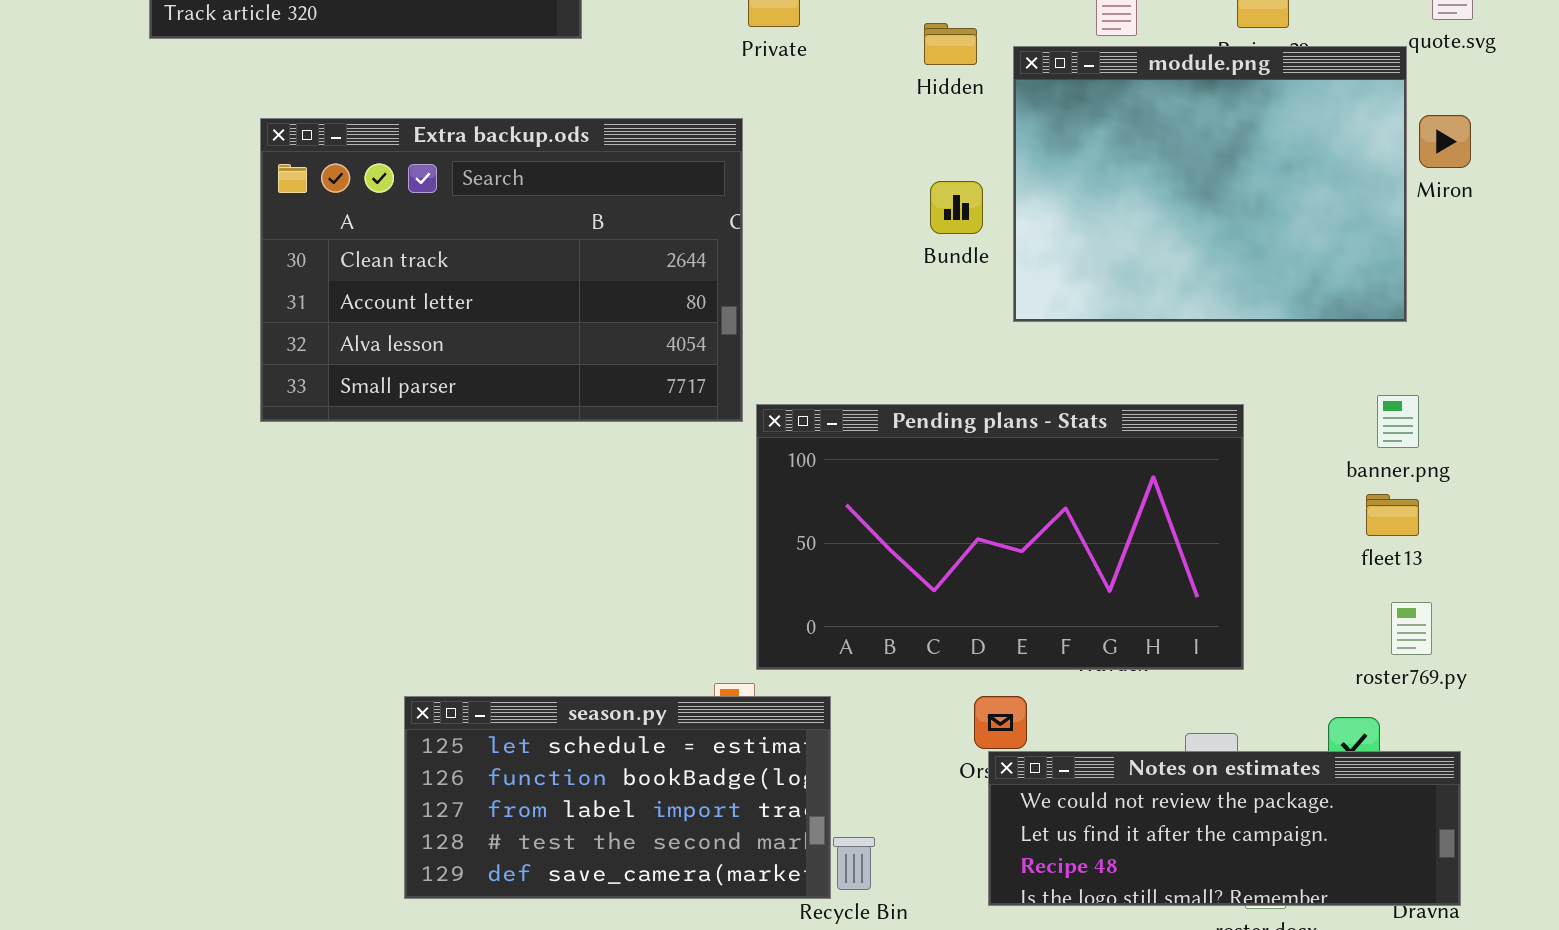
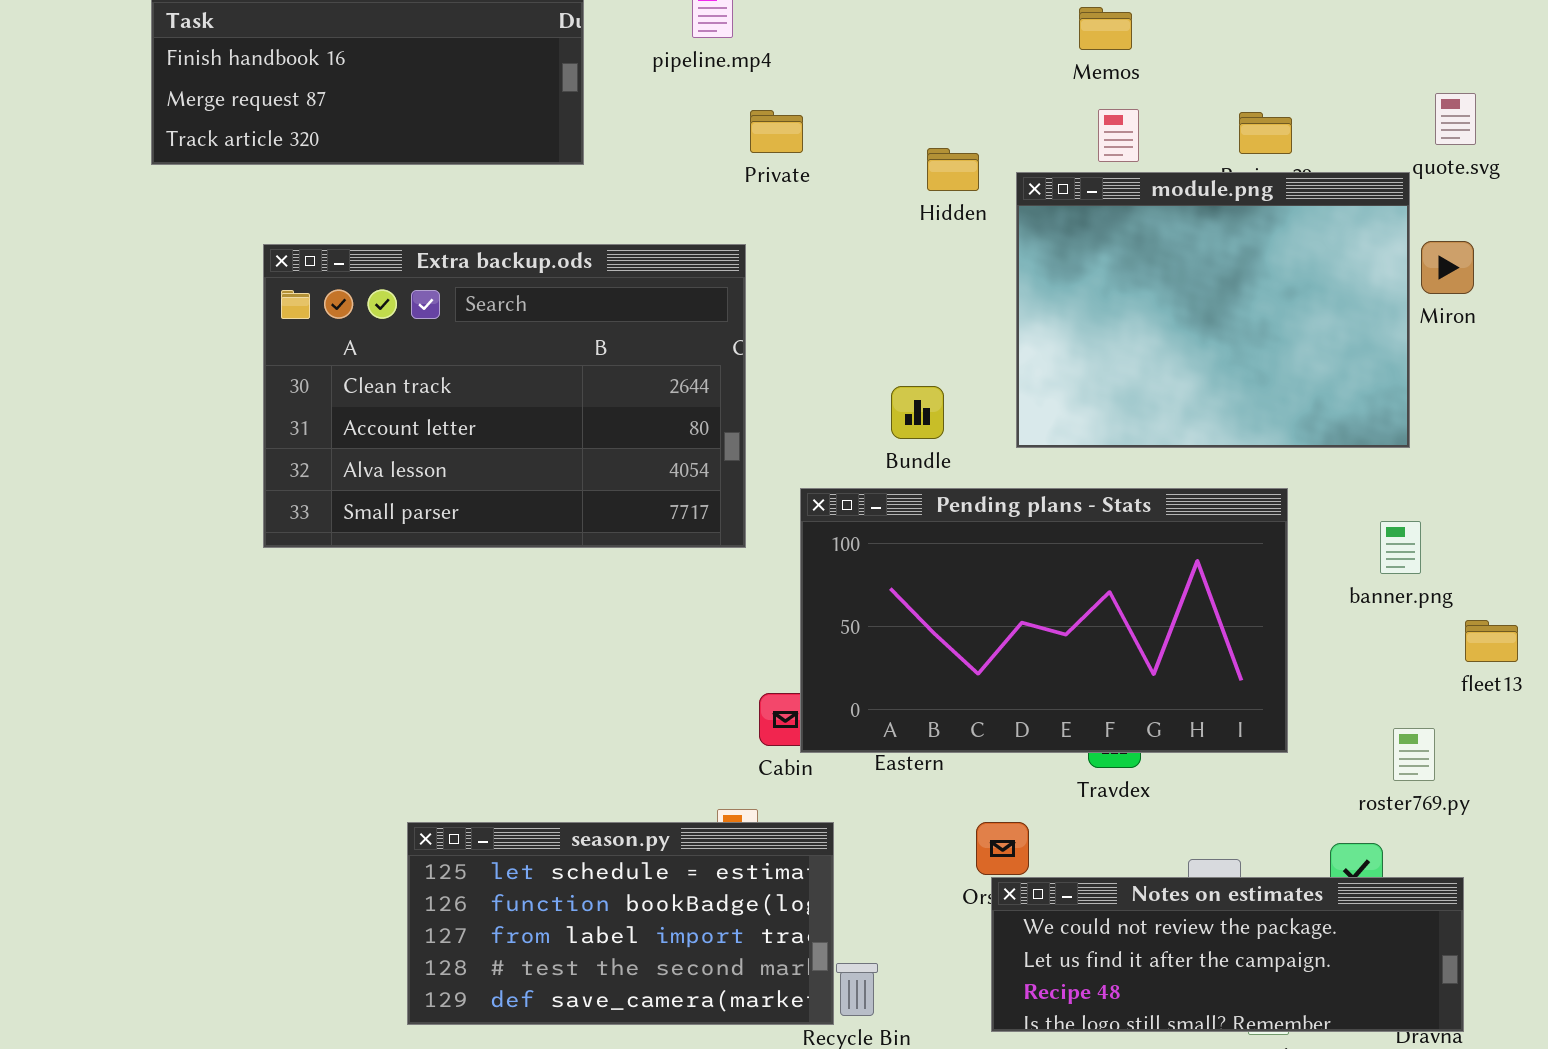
Bundle: [930,181,983,234] -> [891,386,944,439], moved
Pending plans - Stats: [756,404,1244,670] -> [800,488,1288,753], moved
fleet13: [1366,494,1419,536] -> [1465,620,1518,662], moved

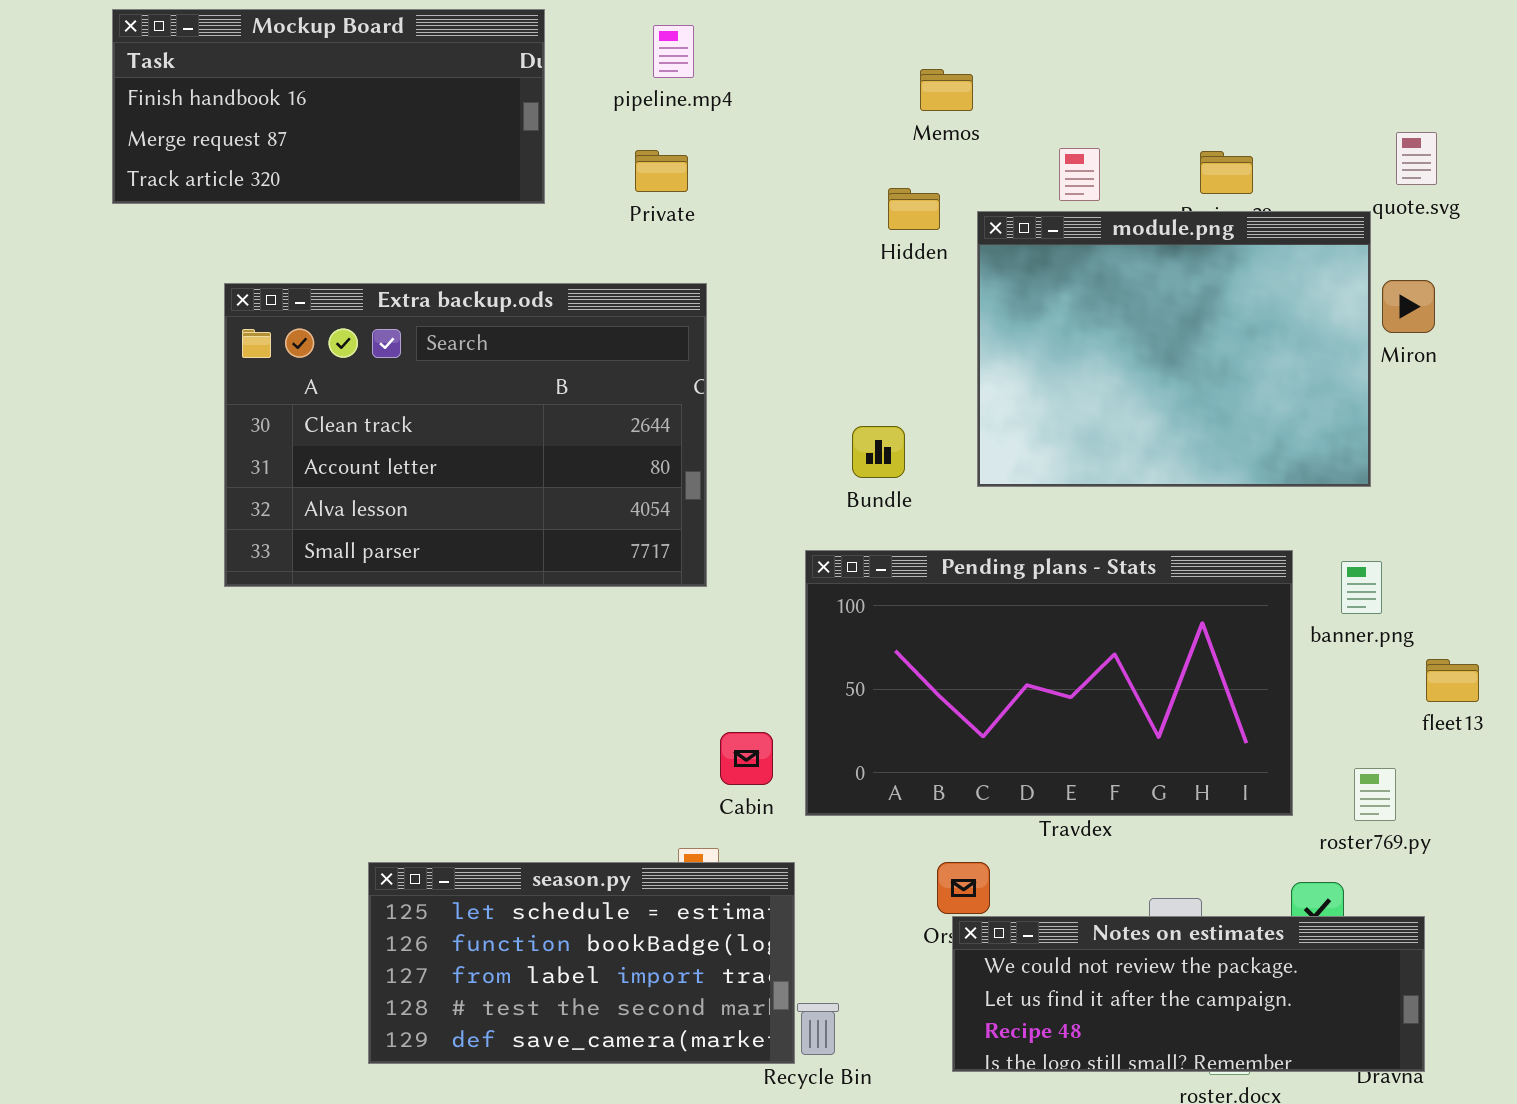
Memos: [1079,7,1132,50] -> [920,69,973,111], moved
Private: [750,110,803,153] -> [635,150,688,192], moved
Pending plans - Stats: [800,488,1288,753] -> [805,550,1293,816], moved

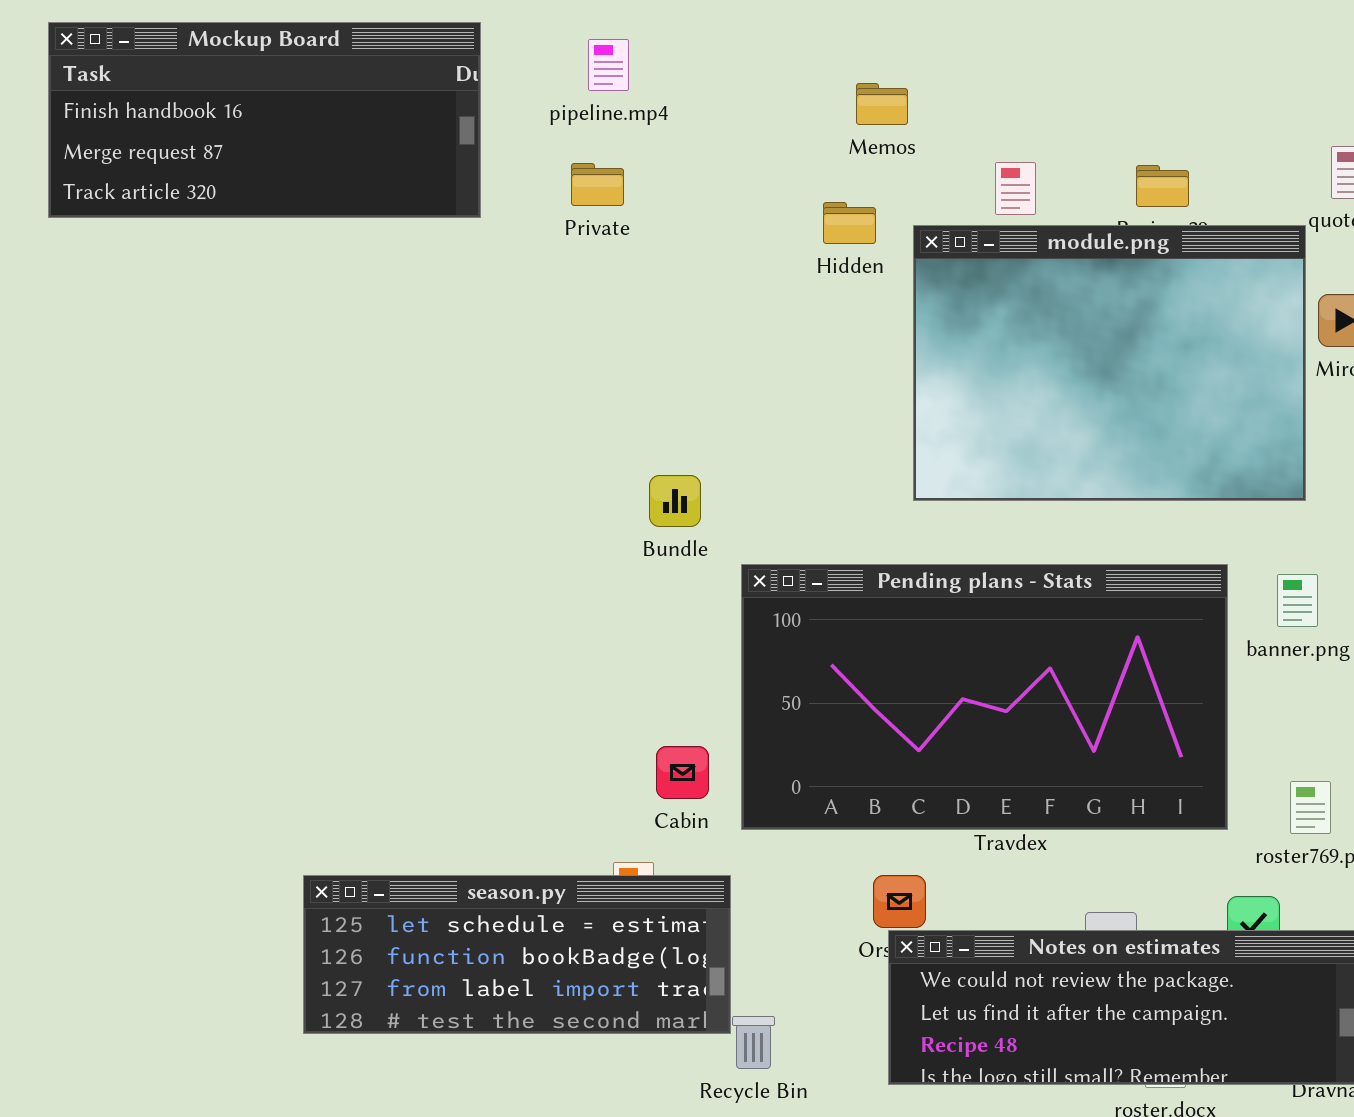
Extra backup.ods: [224,283,707,587] -> none, closed
Bundle: [852,426,905,478] -> [649,475,701,527], moved
season.py: [368,862,795,1064] -> [303,875,731,1034], resized

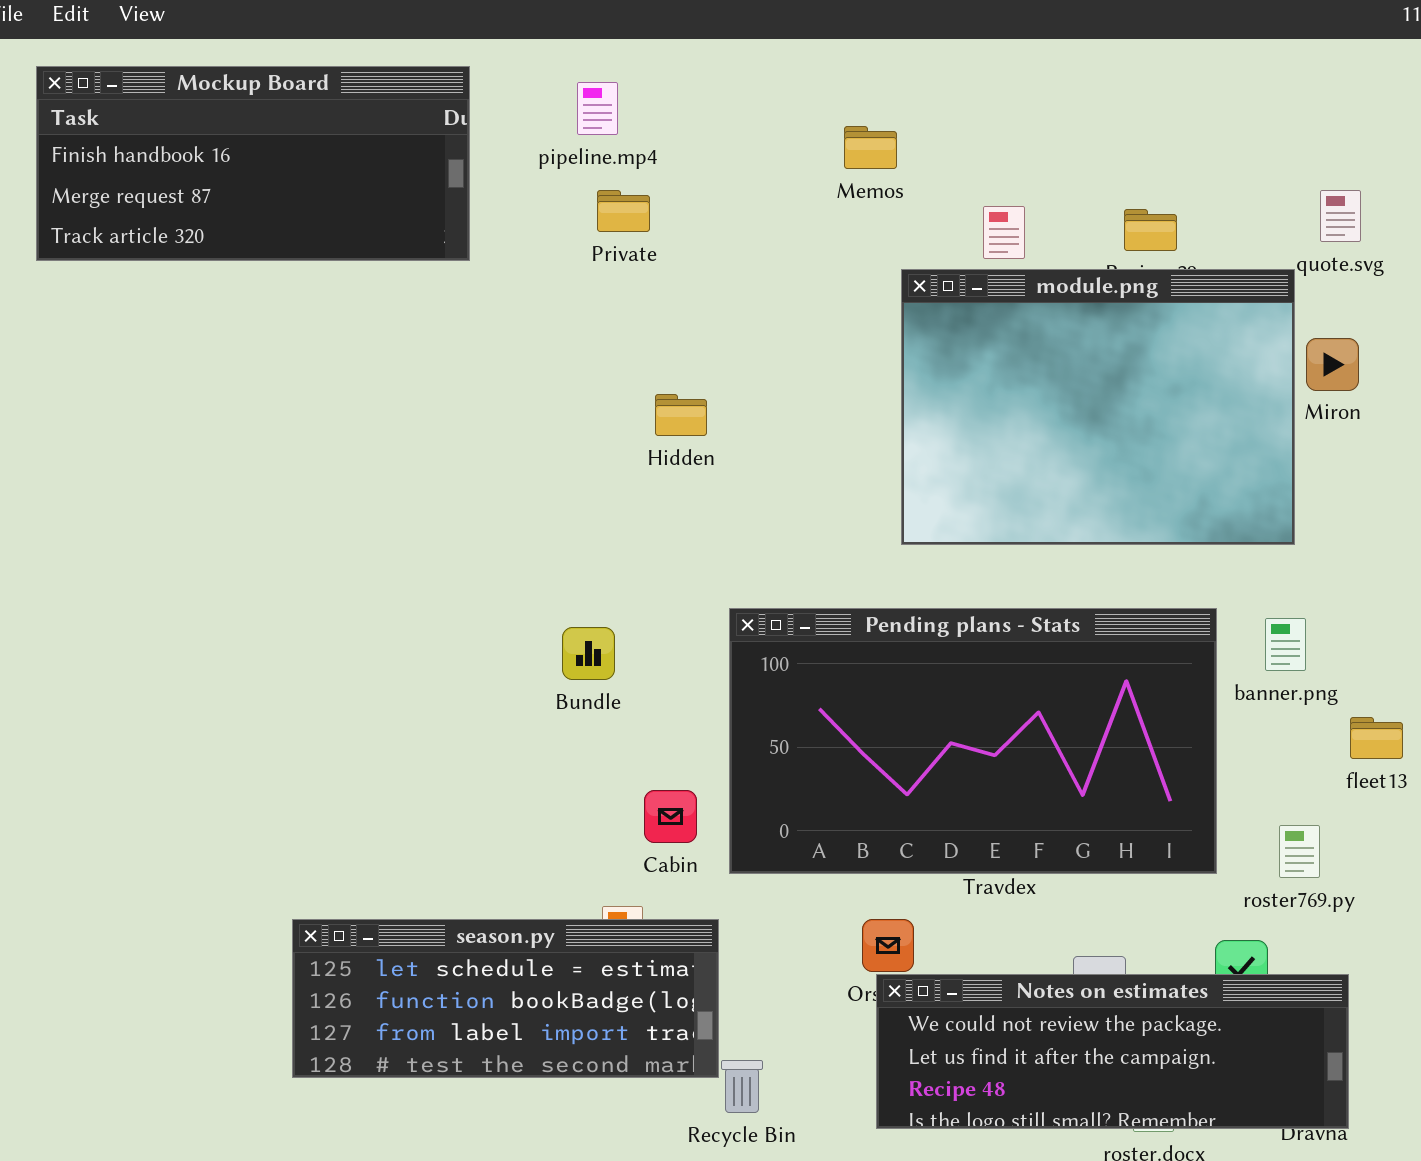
Private: [571,163,624,206] -> [597,190,650,232], moved
Hidden: [823,202,876,244] -> [655,394,707,436], moved
Bundle: [649,475,701,527] -> [562,627,615,680], moved

